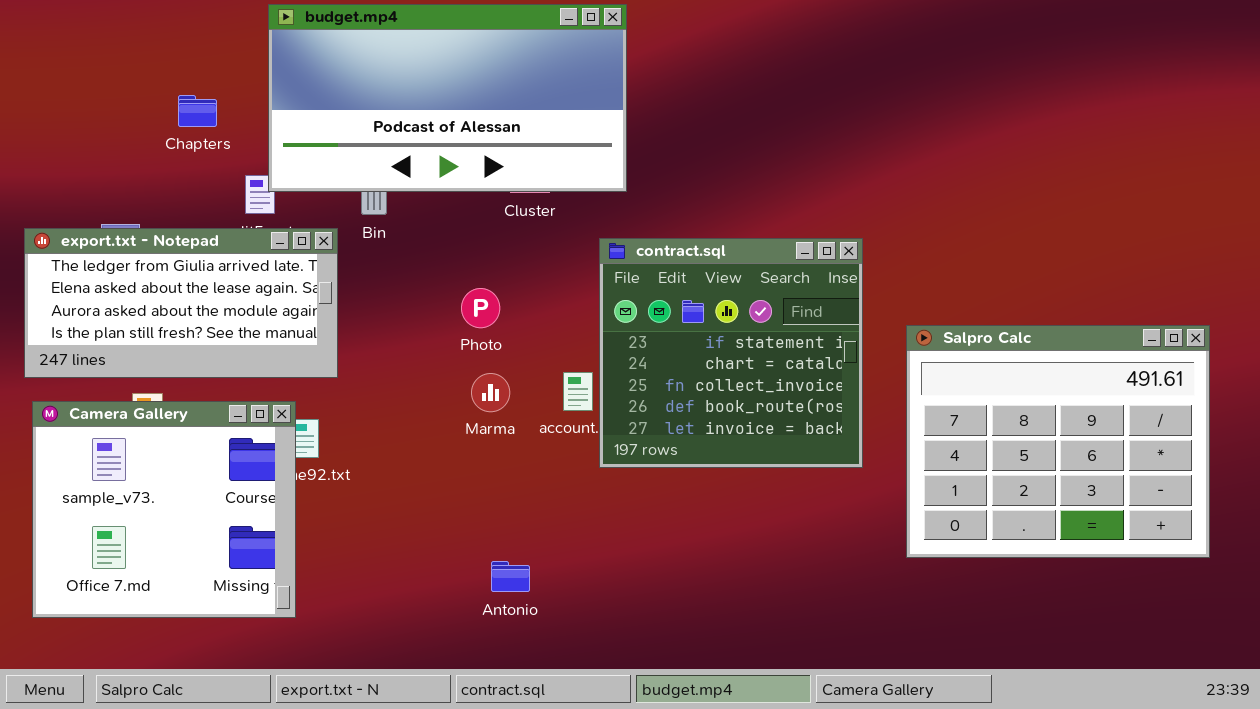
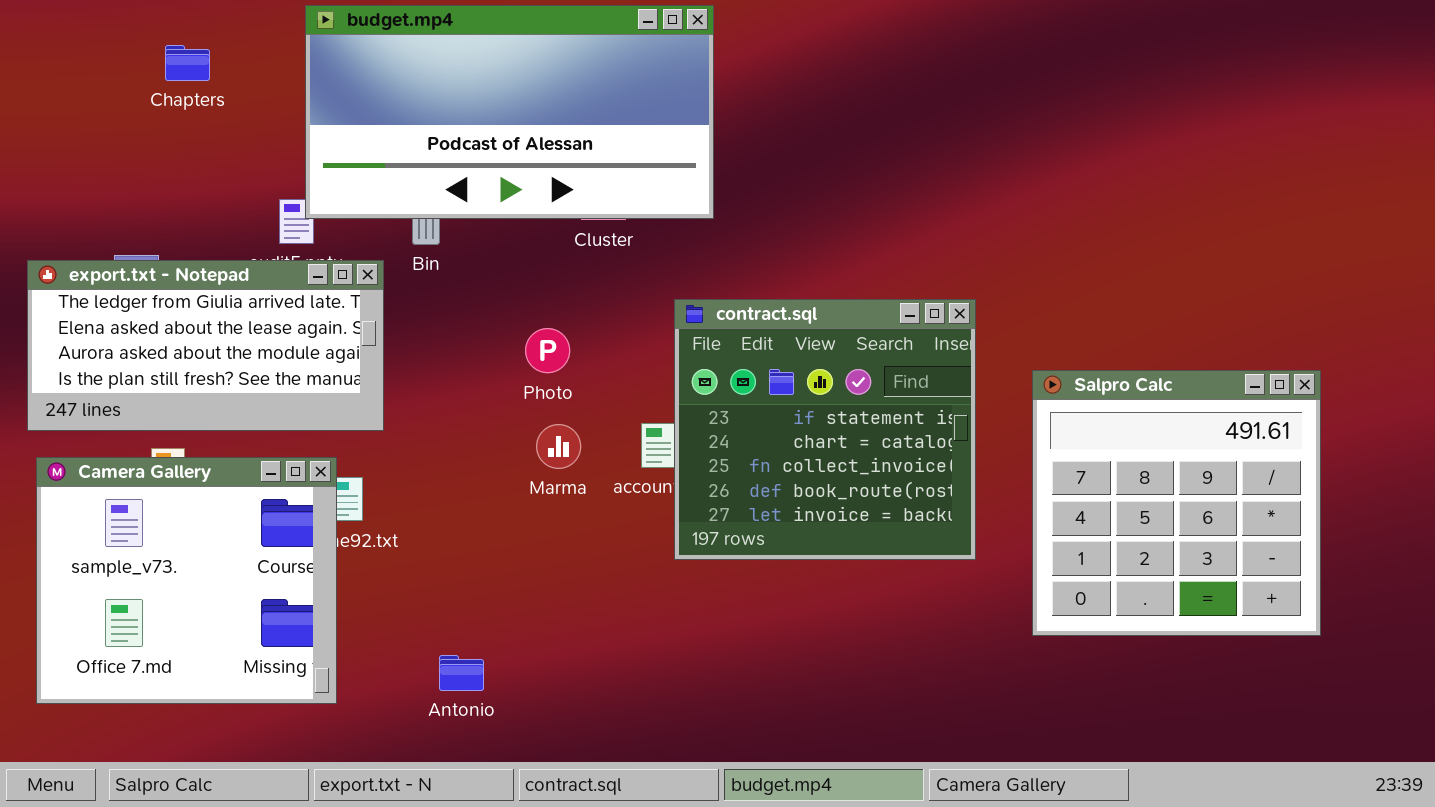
Chapters: [178,95,217,127] -> [165,45,210,81], moved
contract.sql: [599,238,863,468] -> [674,299,976,560], moved
Salpro Calc: [906,325,1210,558] -> [1032,370,1321,636], resized
Antonio: [491,561,530,592] -> [439,655,484,691], moved

